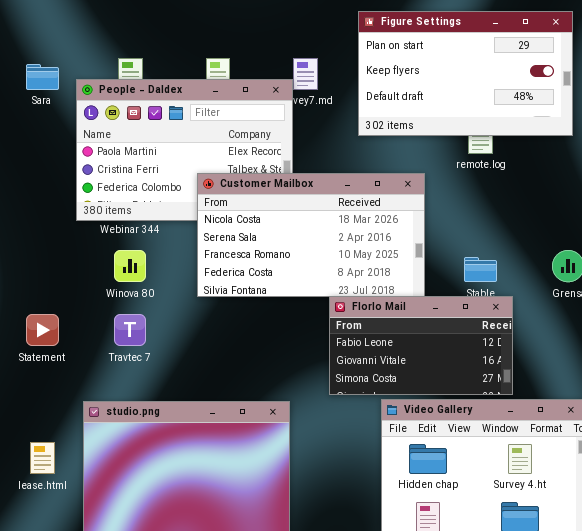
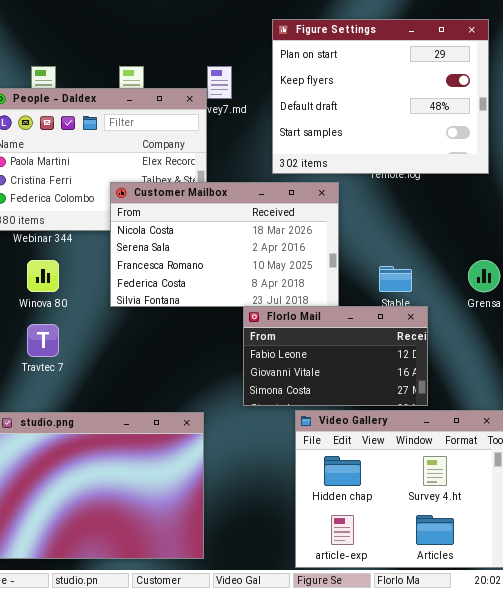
Figure Settings: [358,11,573,136] -> [272,19,489,174], resized

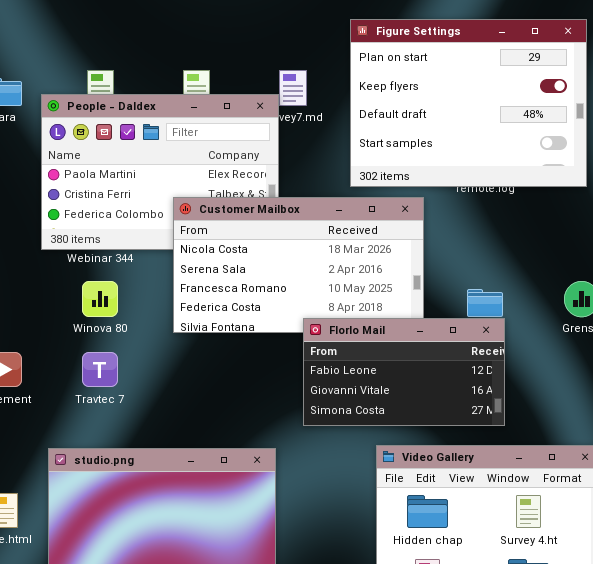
Florlo Mail: [243,306,428,406] -> [303,318,505,426], moved

